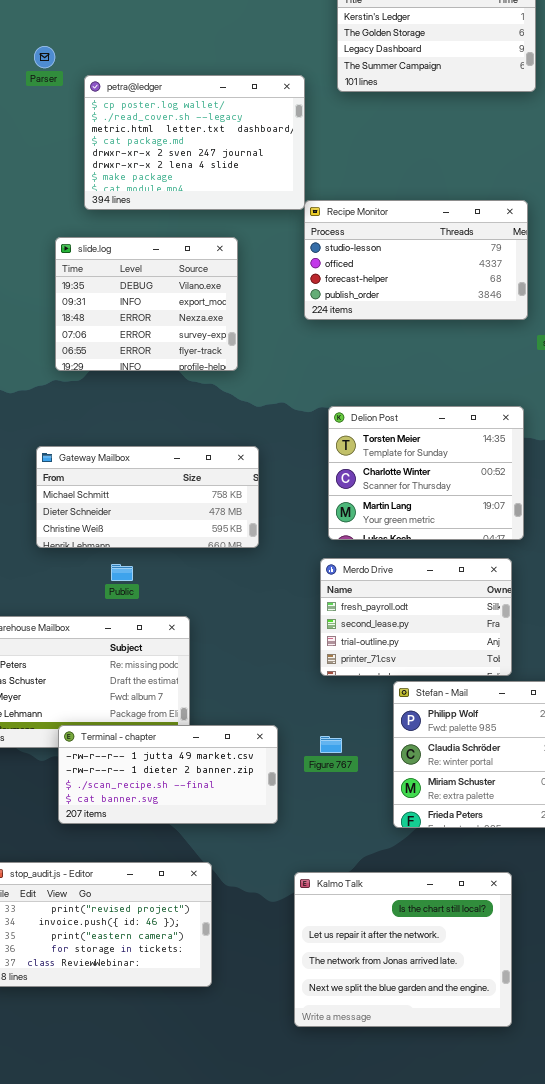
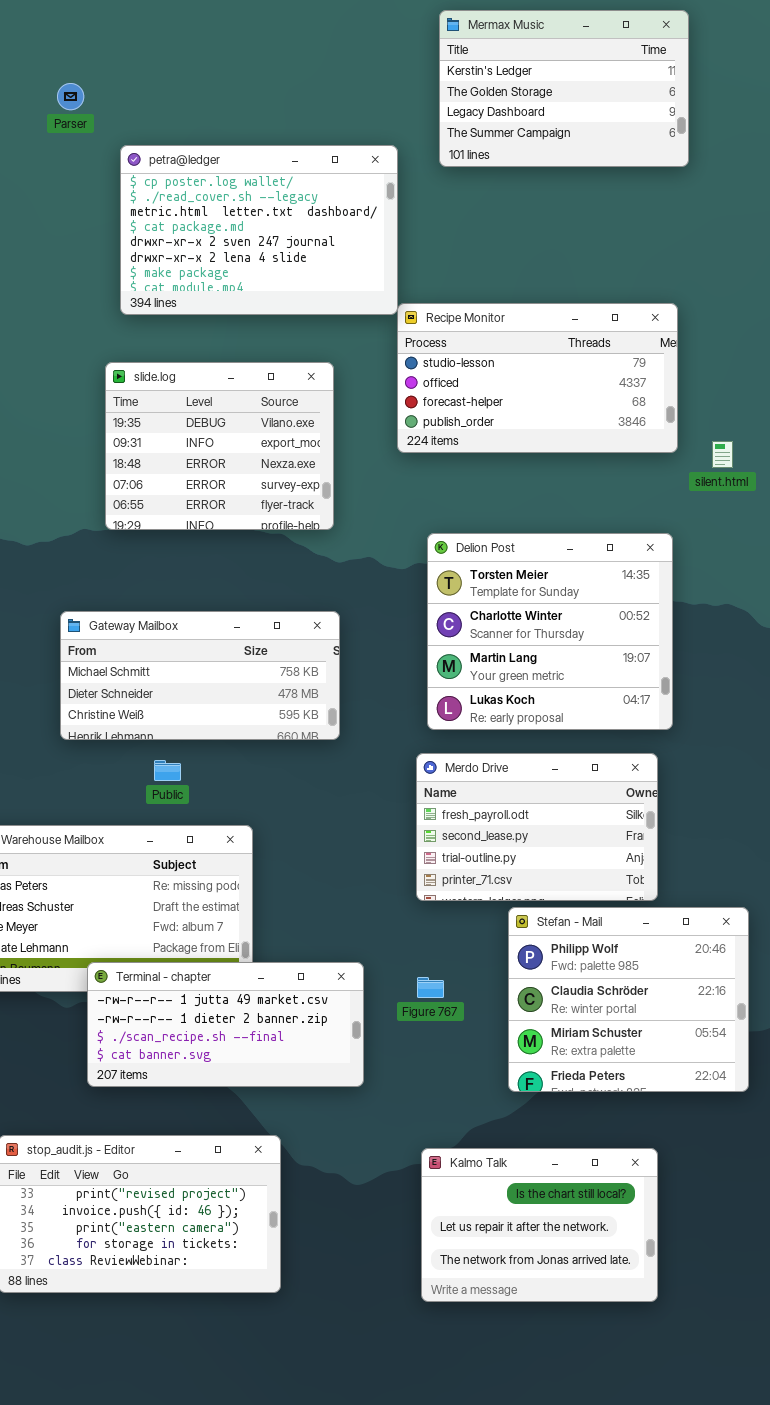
Parser: [34,46,55,68] -> [57,83,84,110], moved
slide.log: [55,237,238,371] -> [105,362,334,530], moved
Delion Post: [328,406,524,540] -> [427,533,673,730], resized
Kalmo Talk: [294,872,512,1027] -> [421,1148,658,1302], resized

